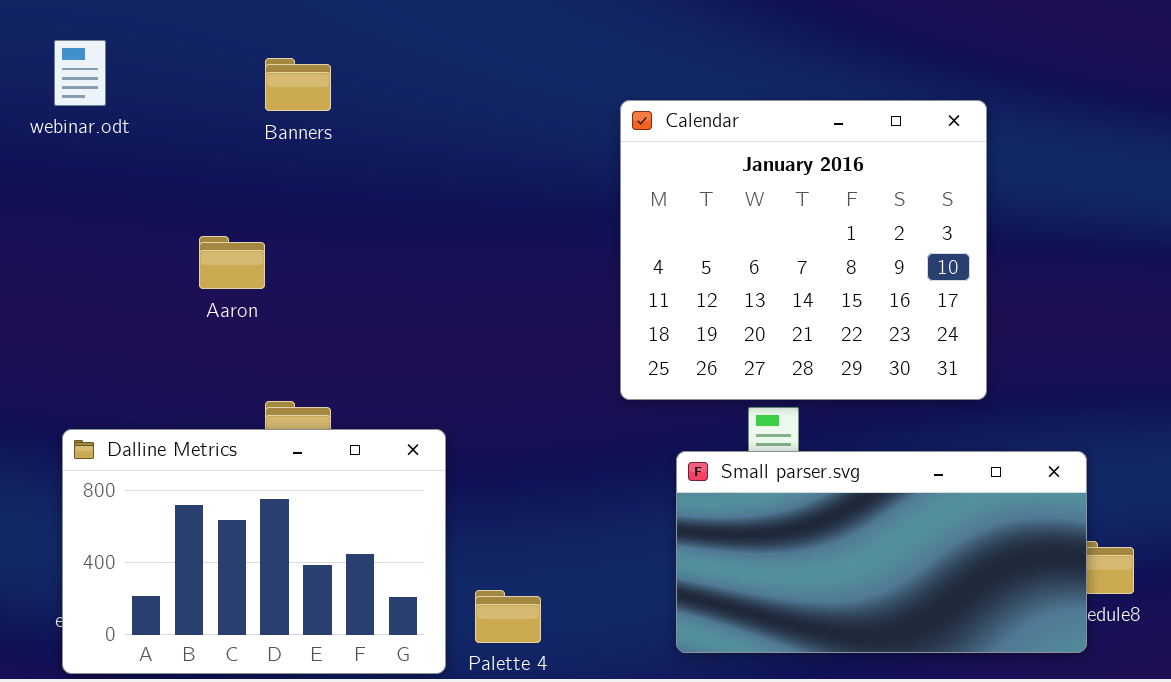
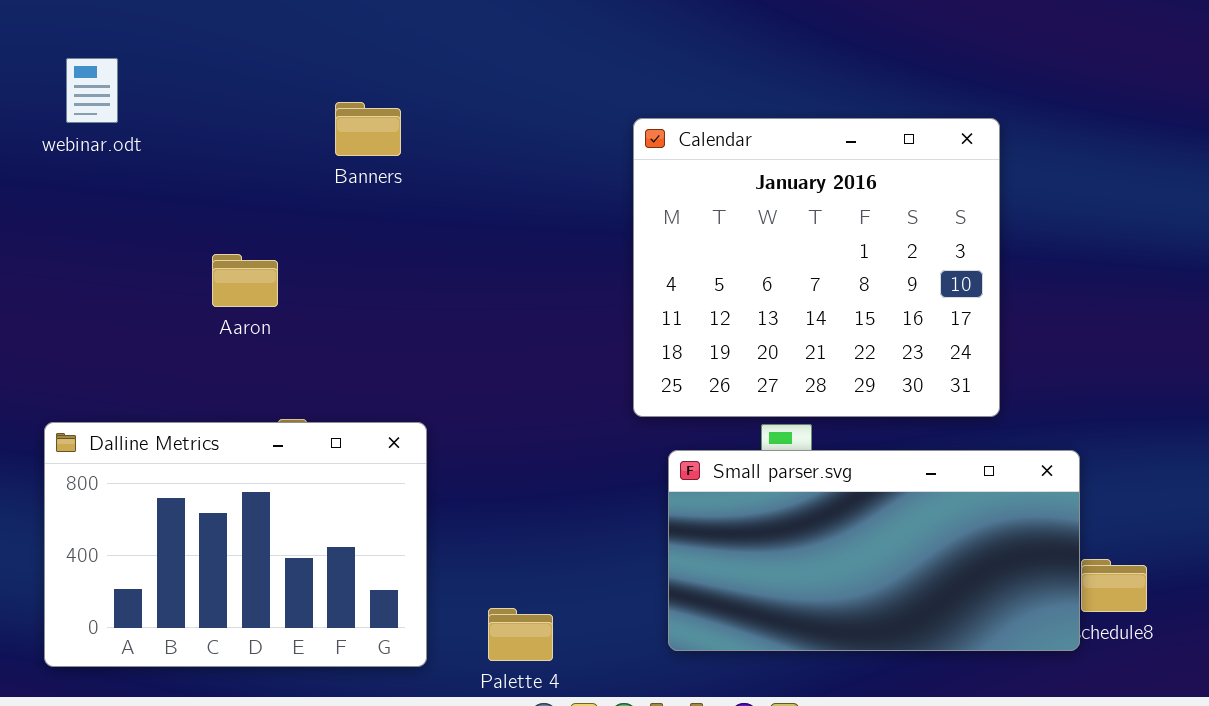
Banners: [265,58,331,111] -> [335,102,401,156], moved
Dalline Metrics: [62,429,446,674] -> [44,422,427,667], moved
Small parser.svg: [676,451,1087,653] -> [668,450,1080,651], moved

